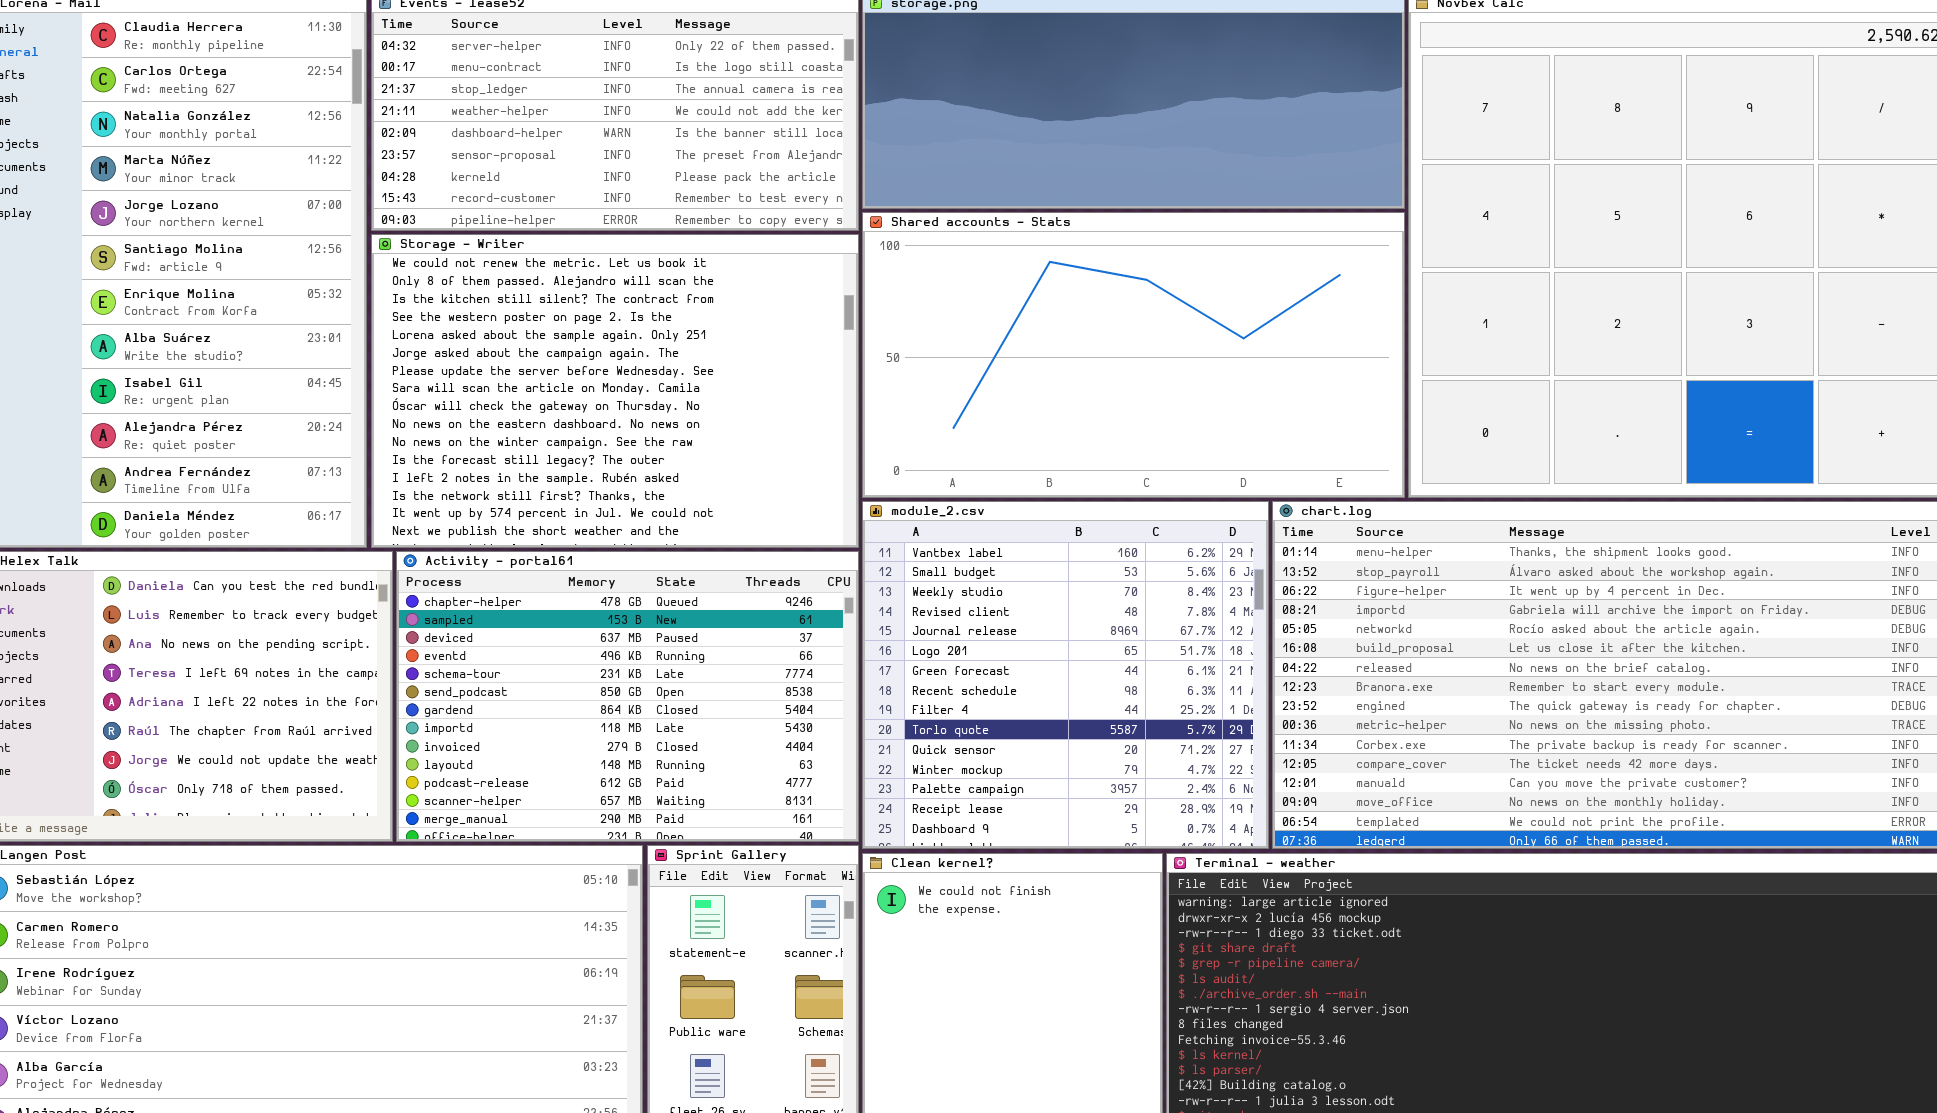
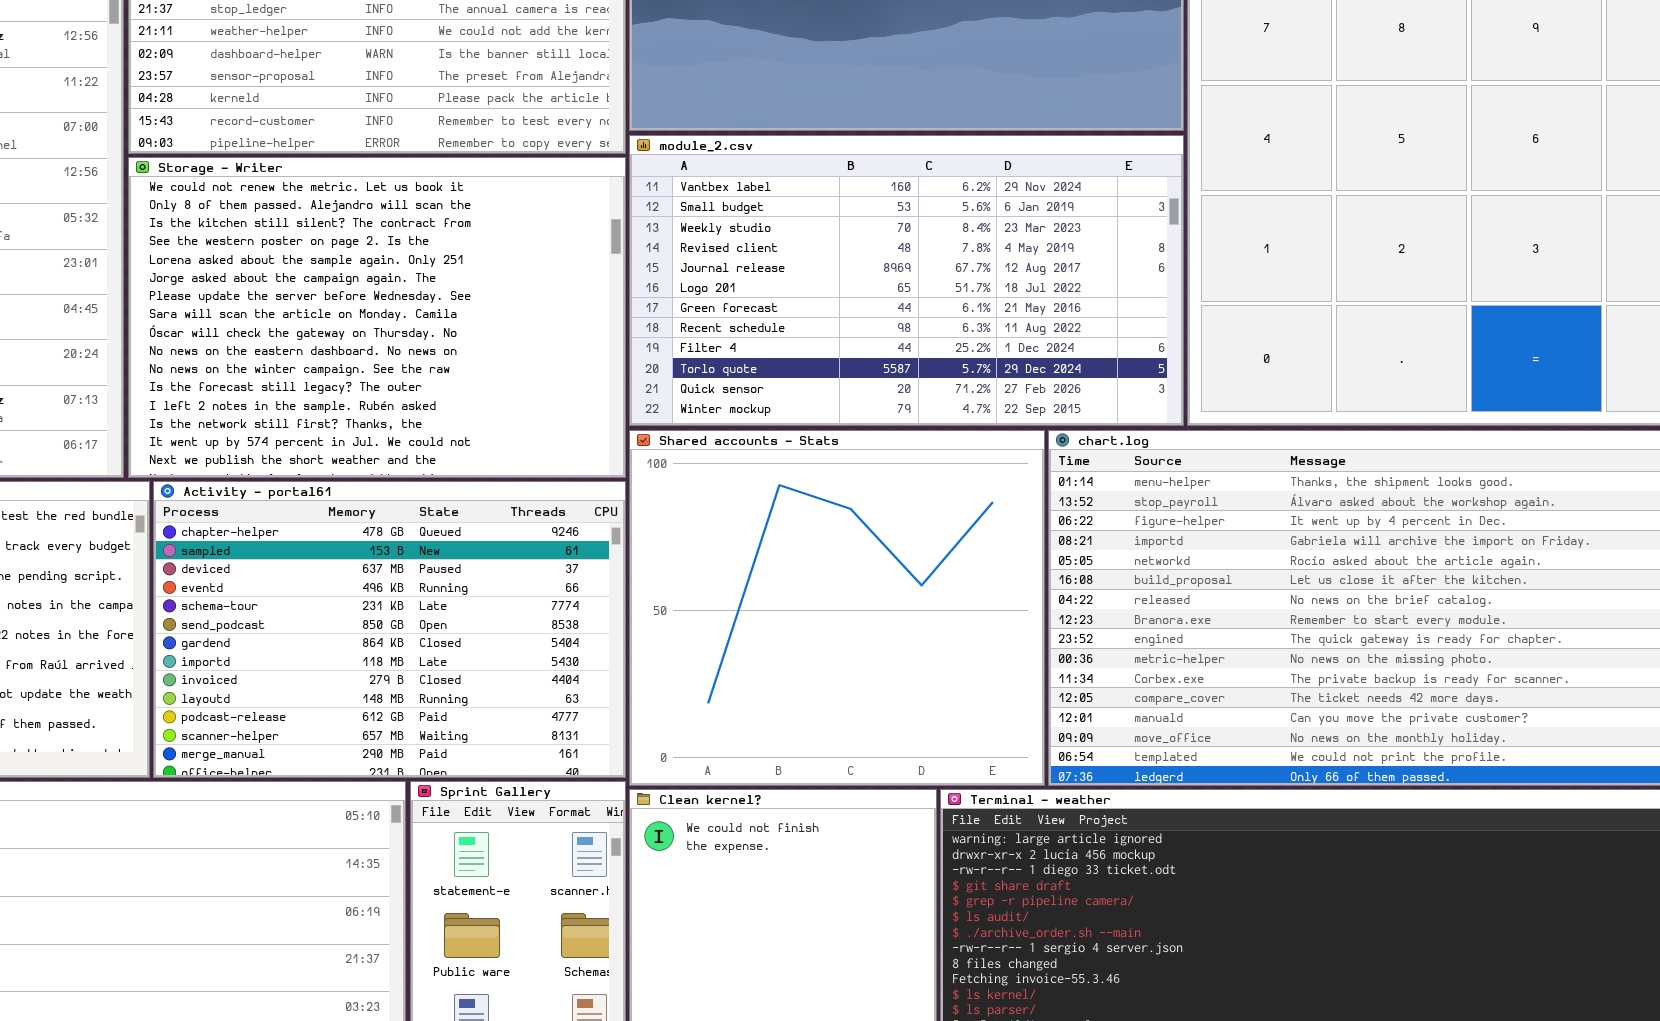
Shared accounts - Stats: [862,212,1405,498] -> [629,430,1045,786], moved, resized
module_2.csv: [862,501,1269,849] -> [629,135,1184,426], moved, resized

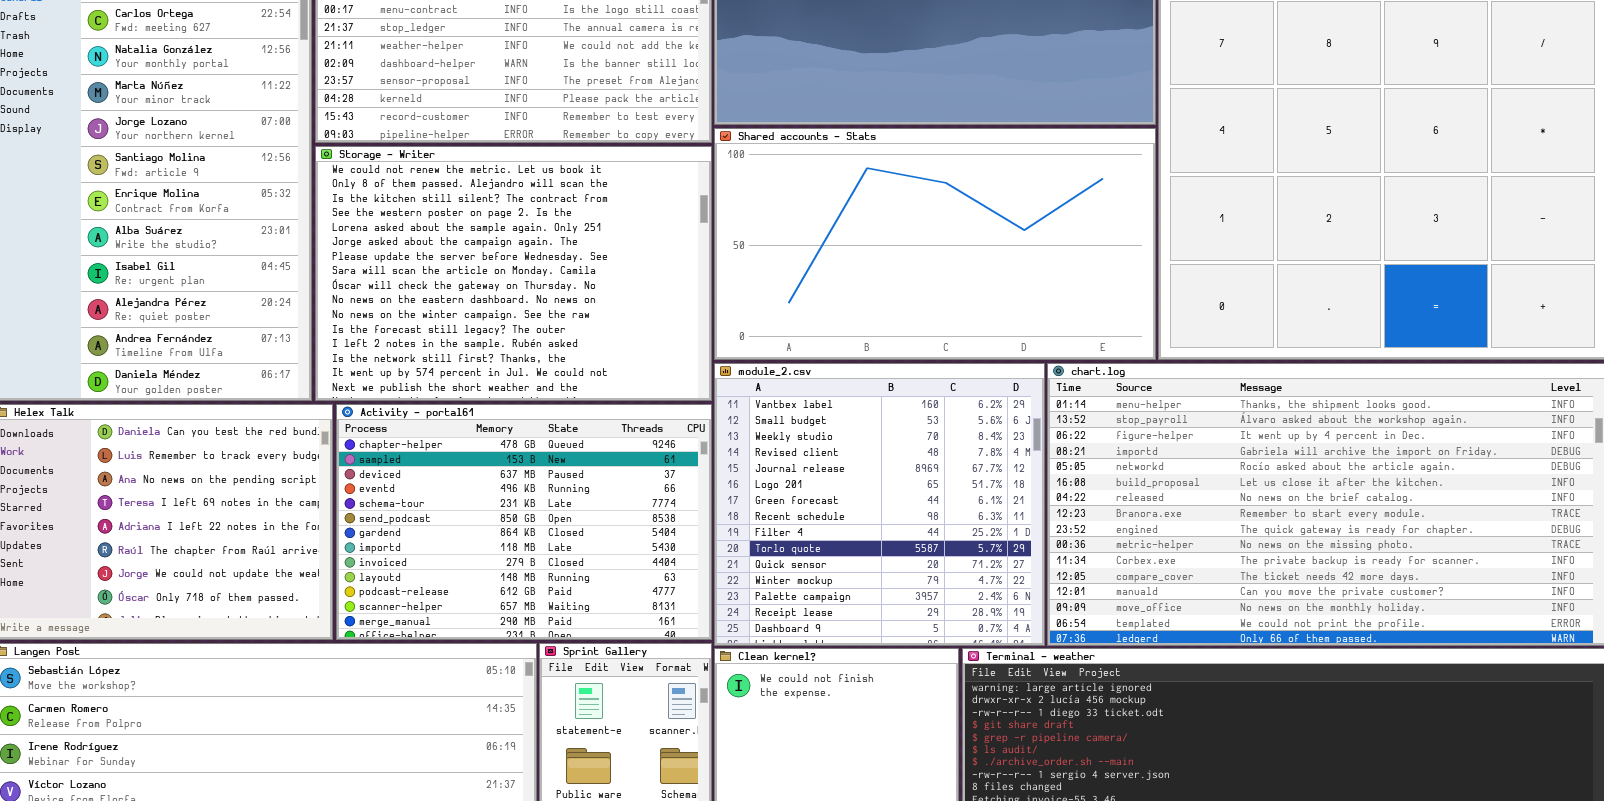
module_2.csv: [629,135,1184,426] -> [714,363,1045,646], moved, resized
Shared accounts - Stats: [629,430,1045,786] -> [714,128,1156,360], moved, resized

